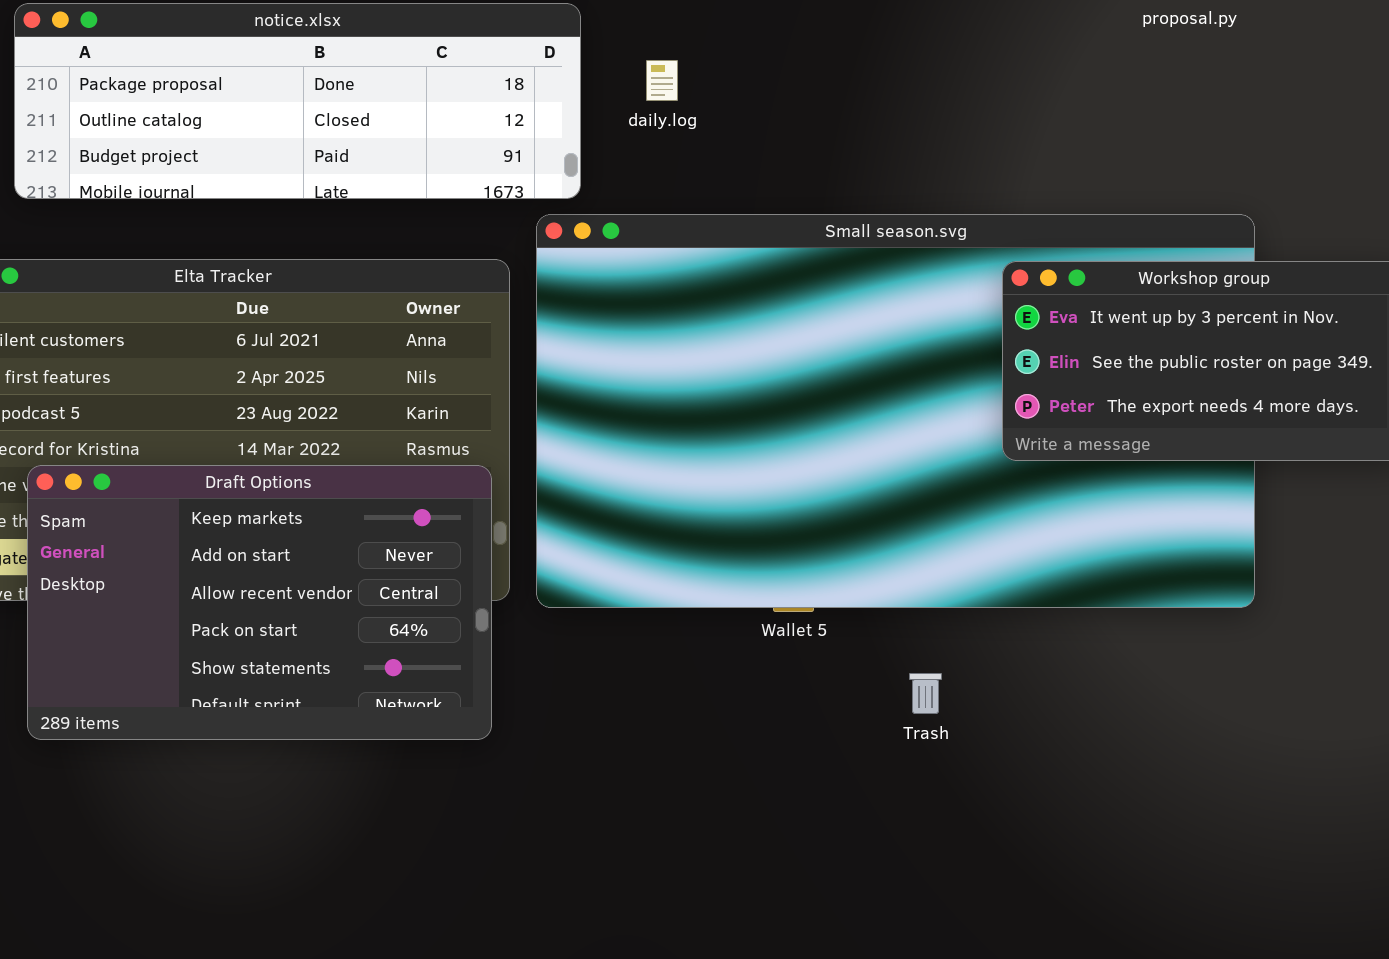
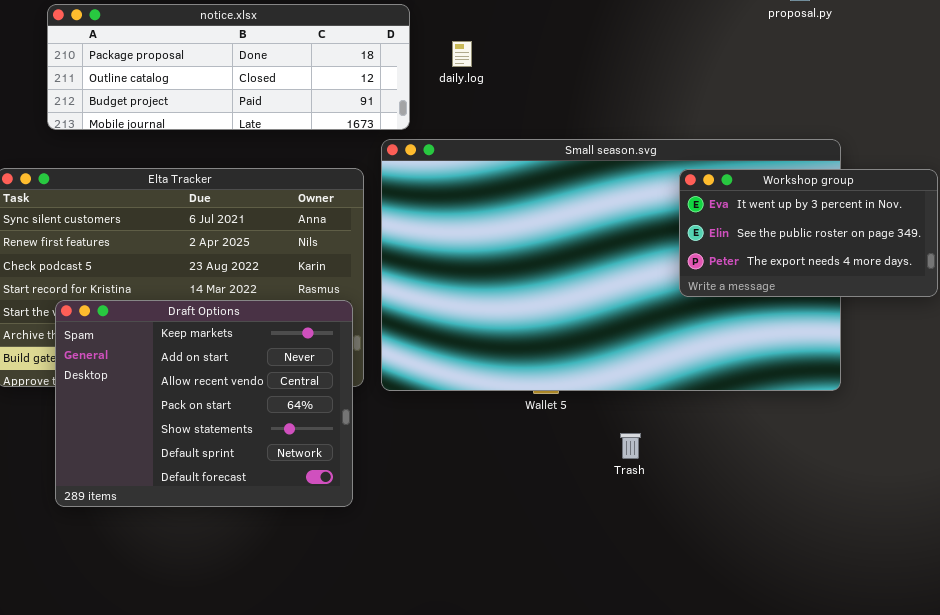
Draft Options: [27,465,492,740] -> [55,300,353,507], resized

